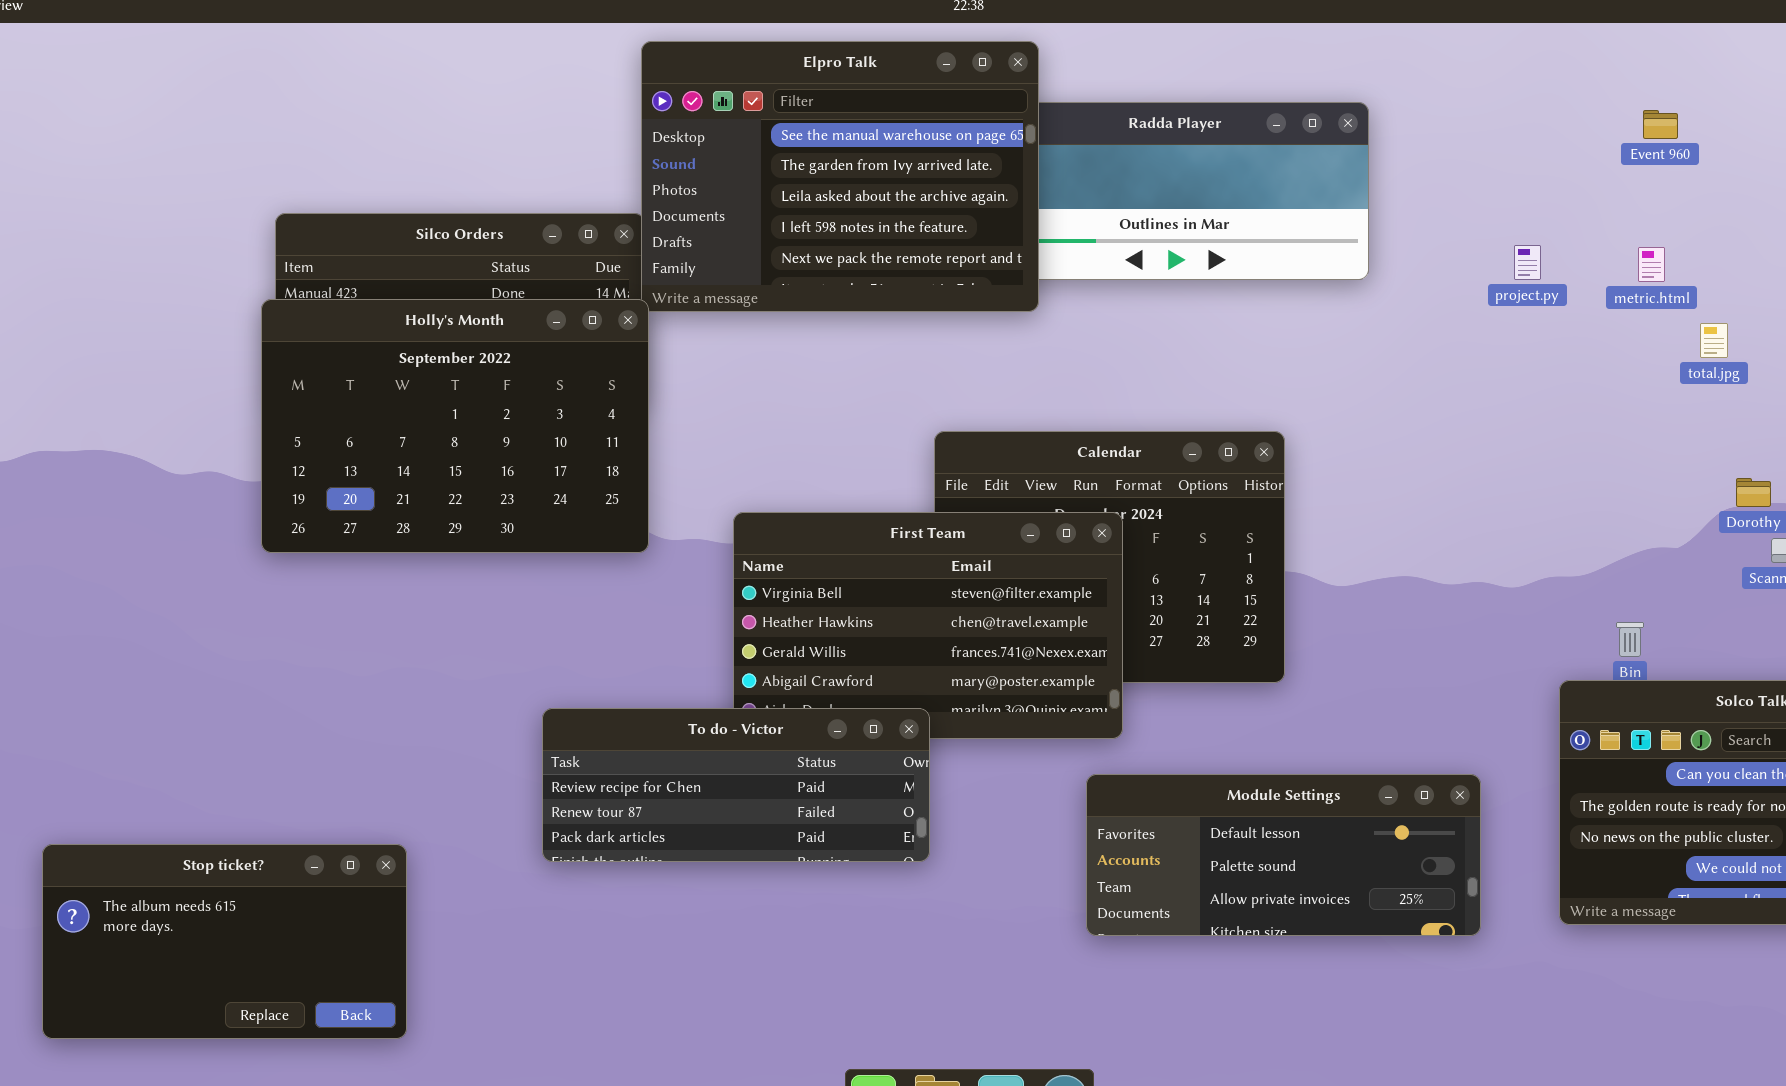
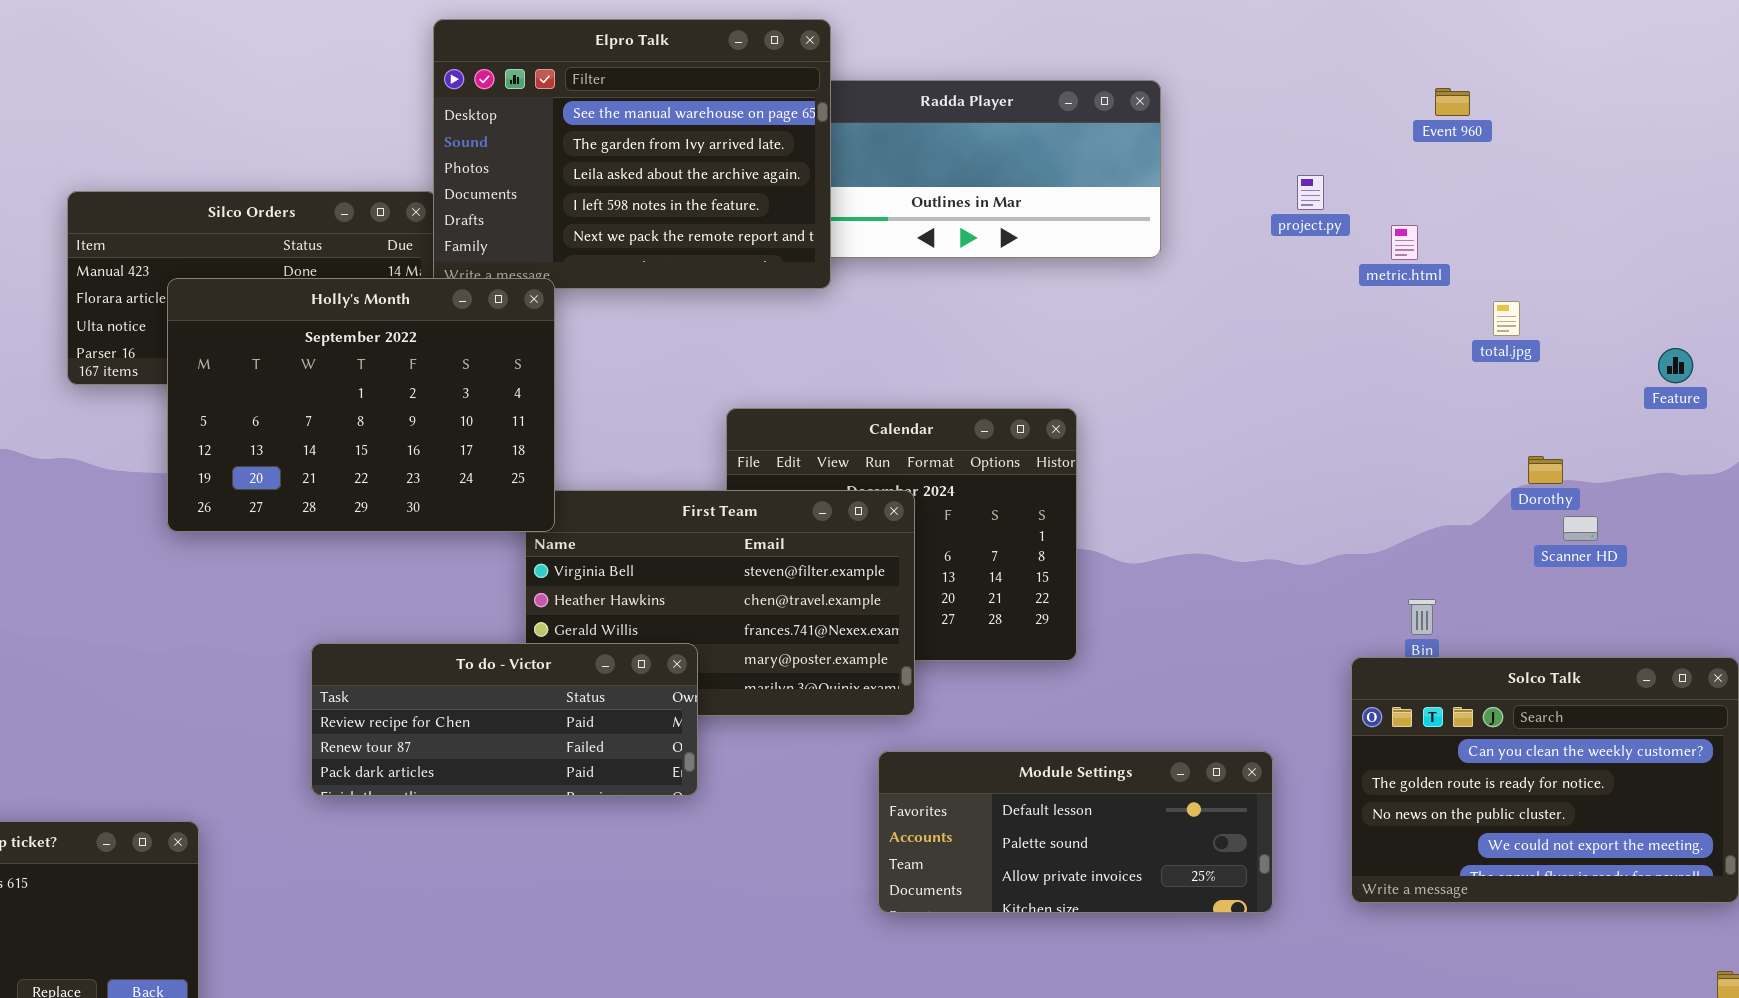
project.py: [1514,245,1541,280] -> [1297,175,1324,210], moved
metric.html: [1638,247,1665,282] -> [1391,225,1418,260], moved
Holly's Month: [261,299,649,553] -> [167,278,555,532], moved
To do - Victor: [542,708,930,862] -> [311,643,698,796], moved

